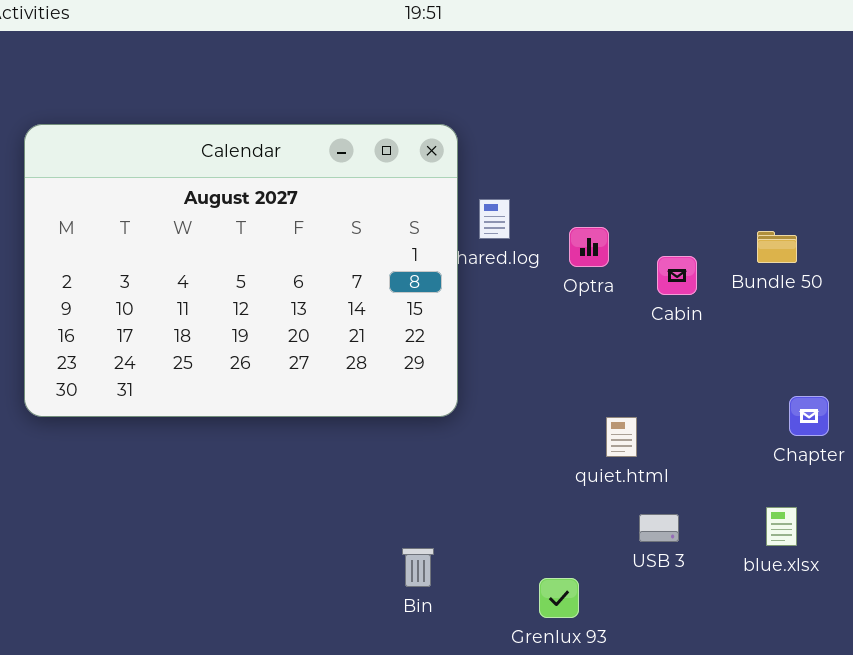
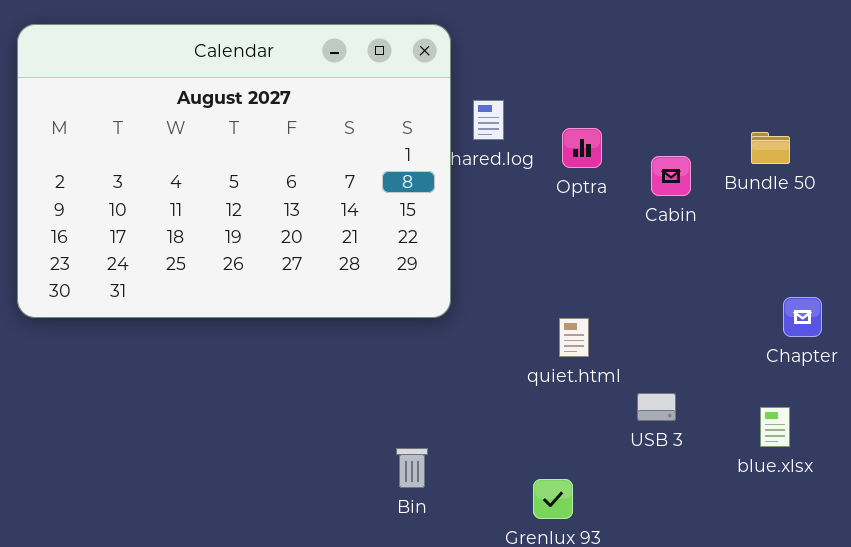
quiet.html: [606,417,637,457] -> [559,318,589,357], moved
USB 3: [639,514,679,542] -> [637,393,676,421], moved

